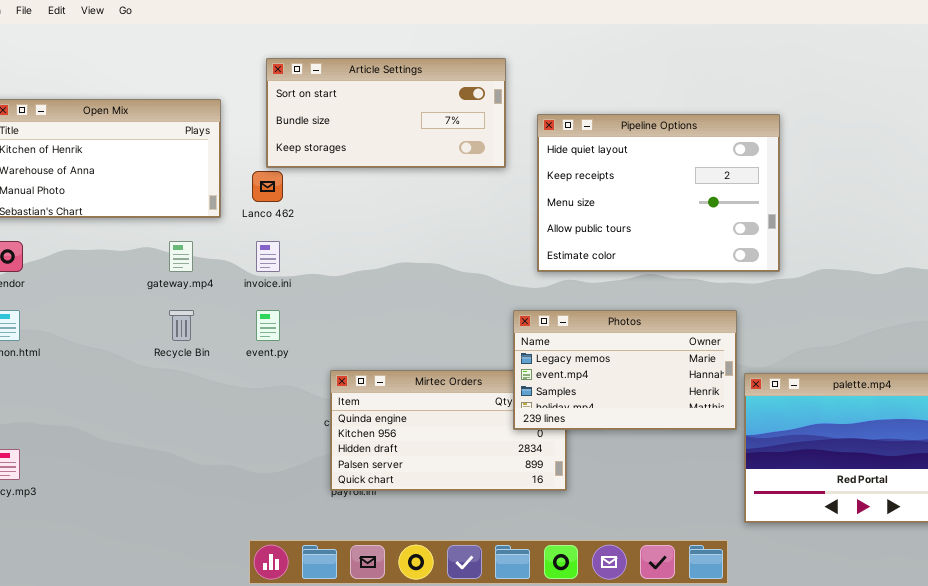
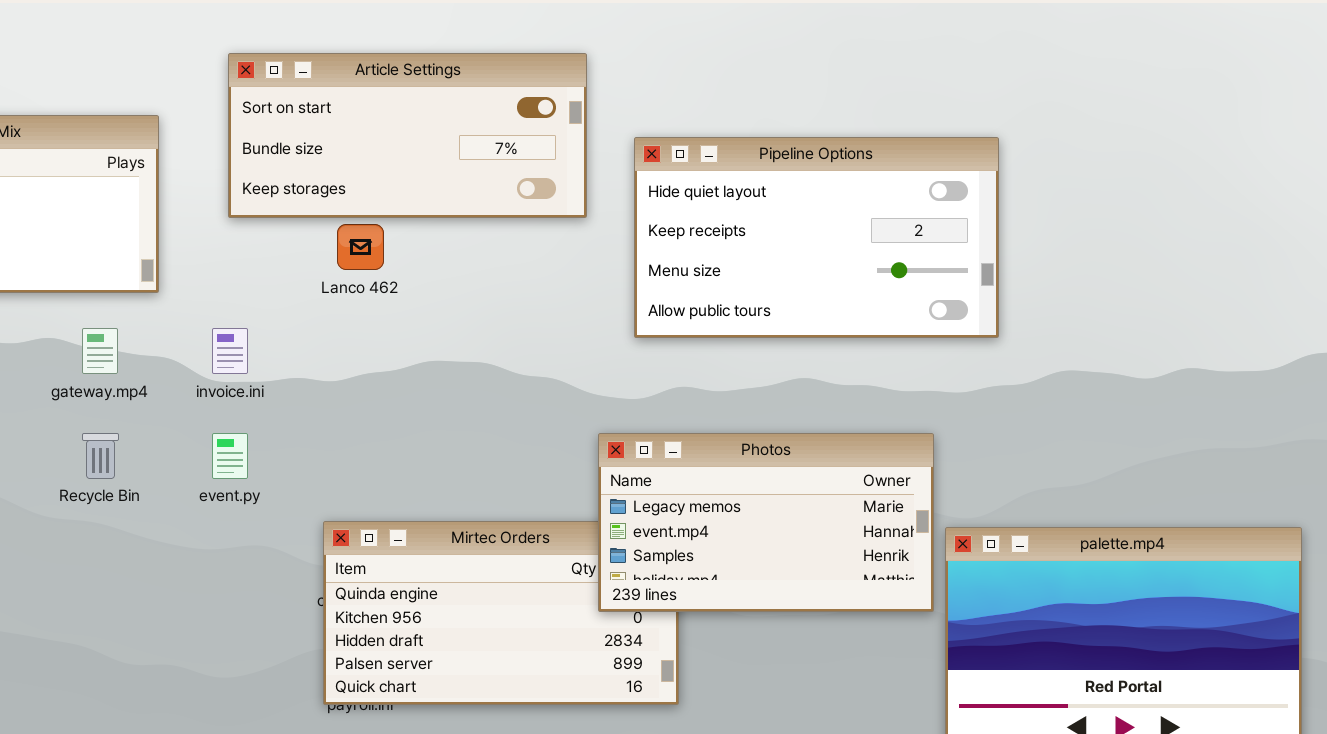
Pipeline Options: [537,114,780,272] -> [634,137,999,338], resized
Lanco 462: [252,171,283,202] -> [337,224,384,270], moved

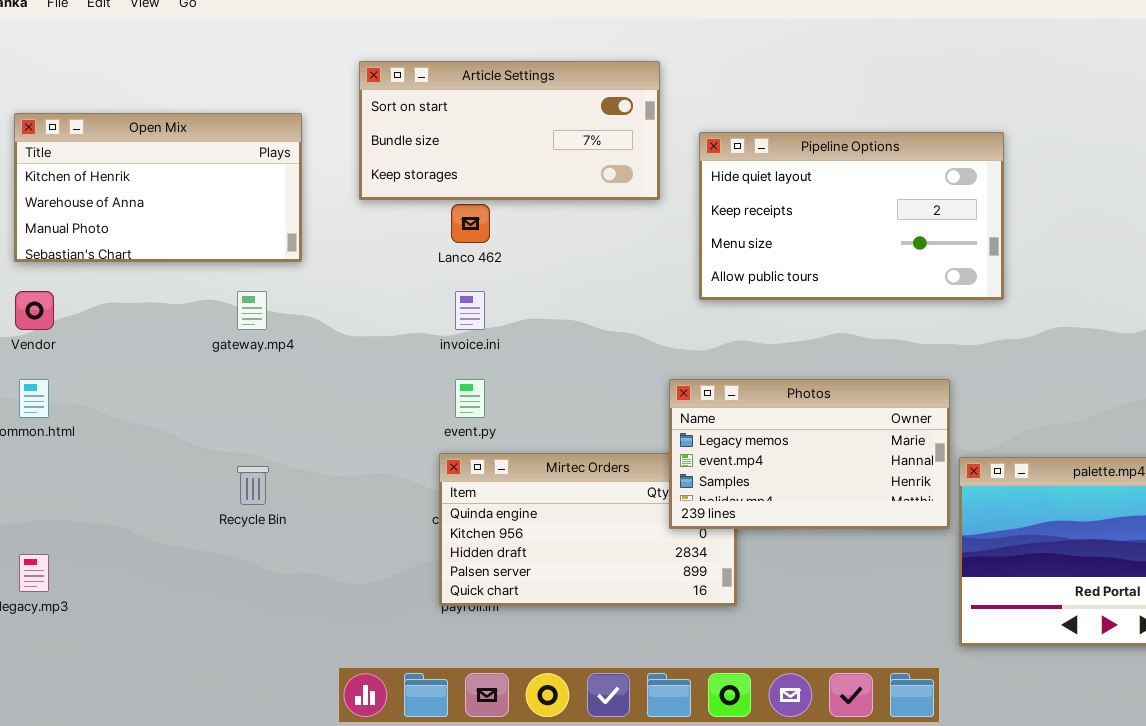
invoice.ini: [212,328,248,374] -> [455,291,485,330], moved
Recycle Bin: [82,433,119,479] -> [237,466,269,505], moved
event.py: [212,433,248,479] -> [455,379,485,418], moved

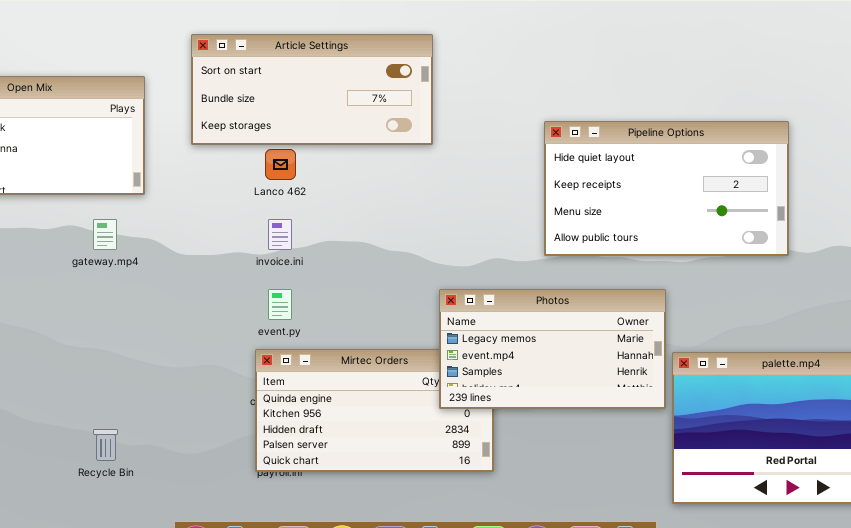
Pipeline Options: [699,132,1004,300] -> [544,121,789,256], moved
Recycle Bin: [237,466,269,505] -> [93,429,118,461], moved

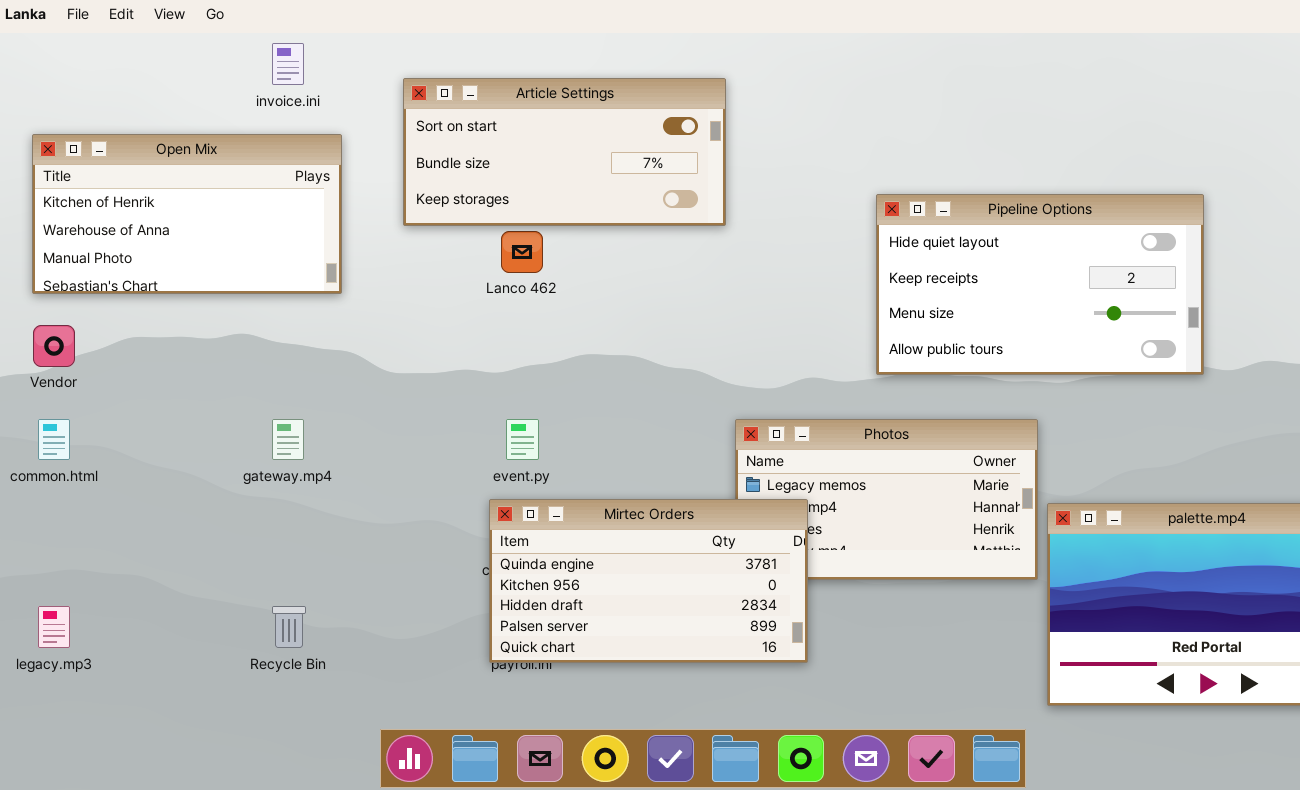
gateway.mp4: [93,219,117,250] -> [272,419,304,460], moved
invoice.ini: [268,219,292,250] -> [272,43,304,85], moved
Mirtec Orders: [255,349,494,472] -> [489,499,808,663], raised

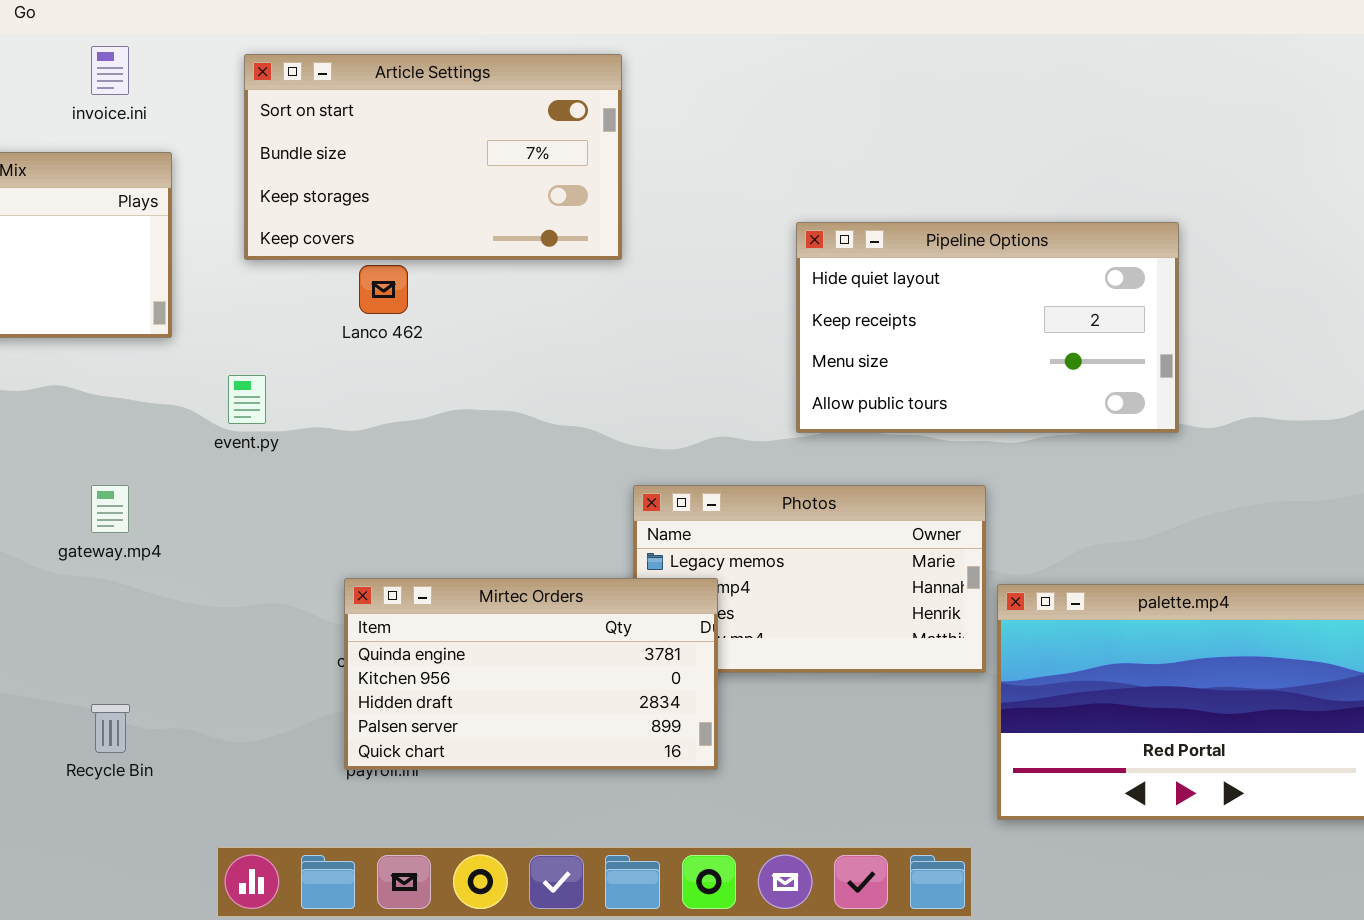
Article Settings: [403,78,726,226] -> [244,54,622,260], resized
event.py: [506,419,539,460] -> [228,375,266,424], moved

